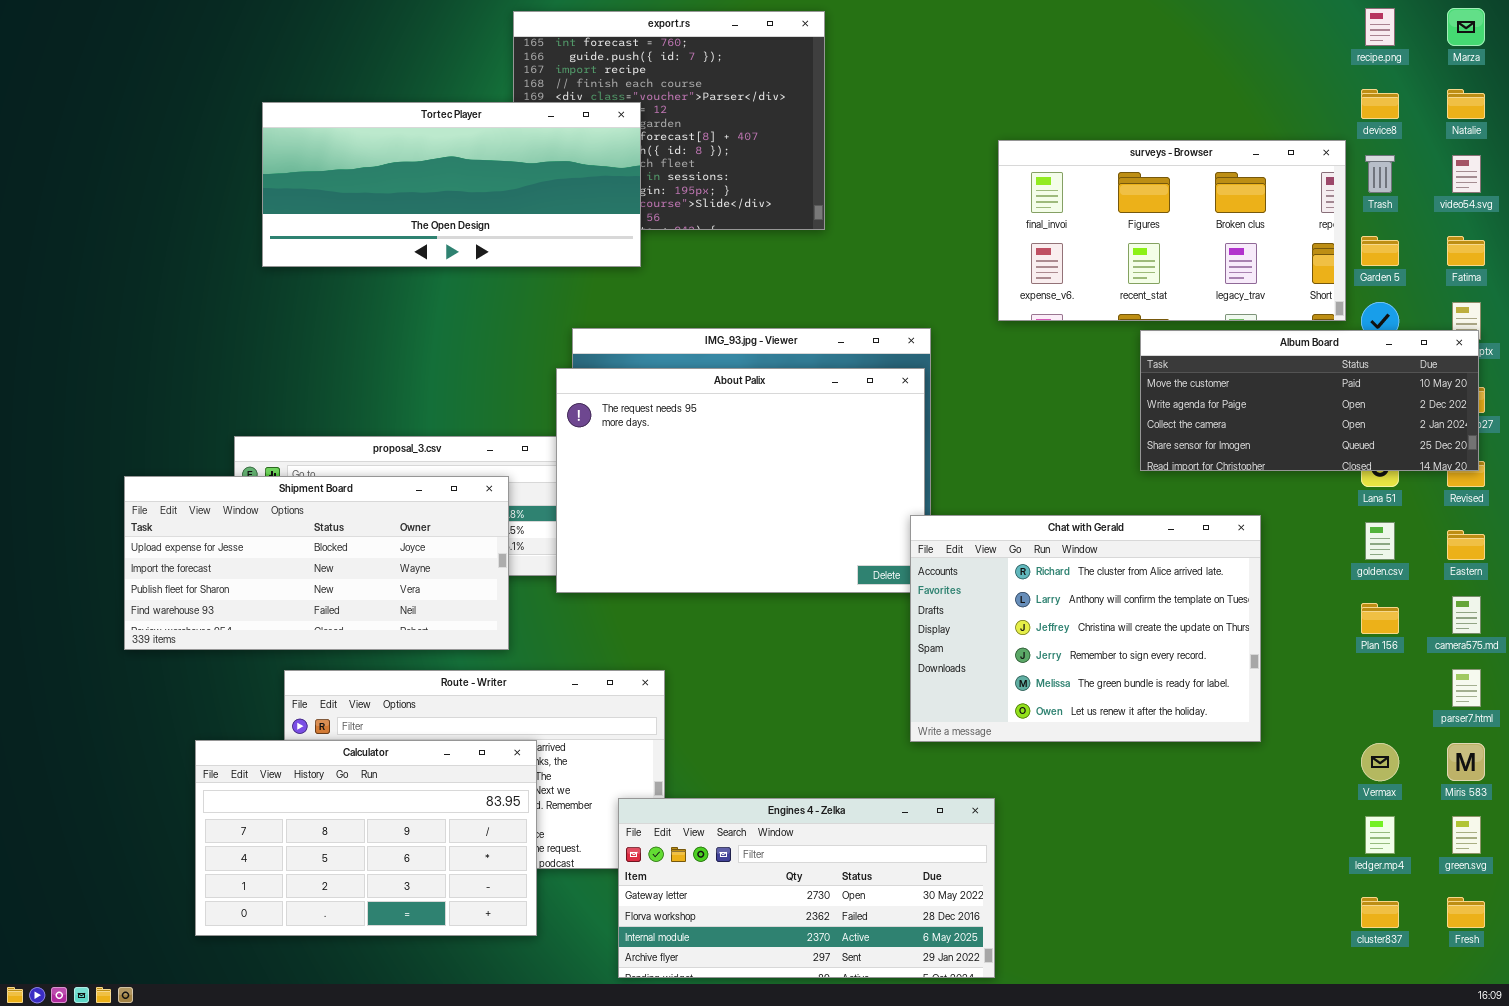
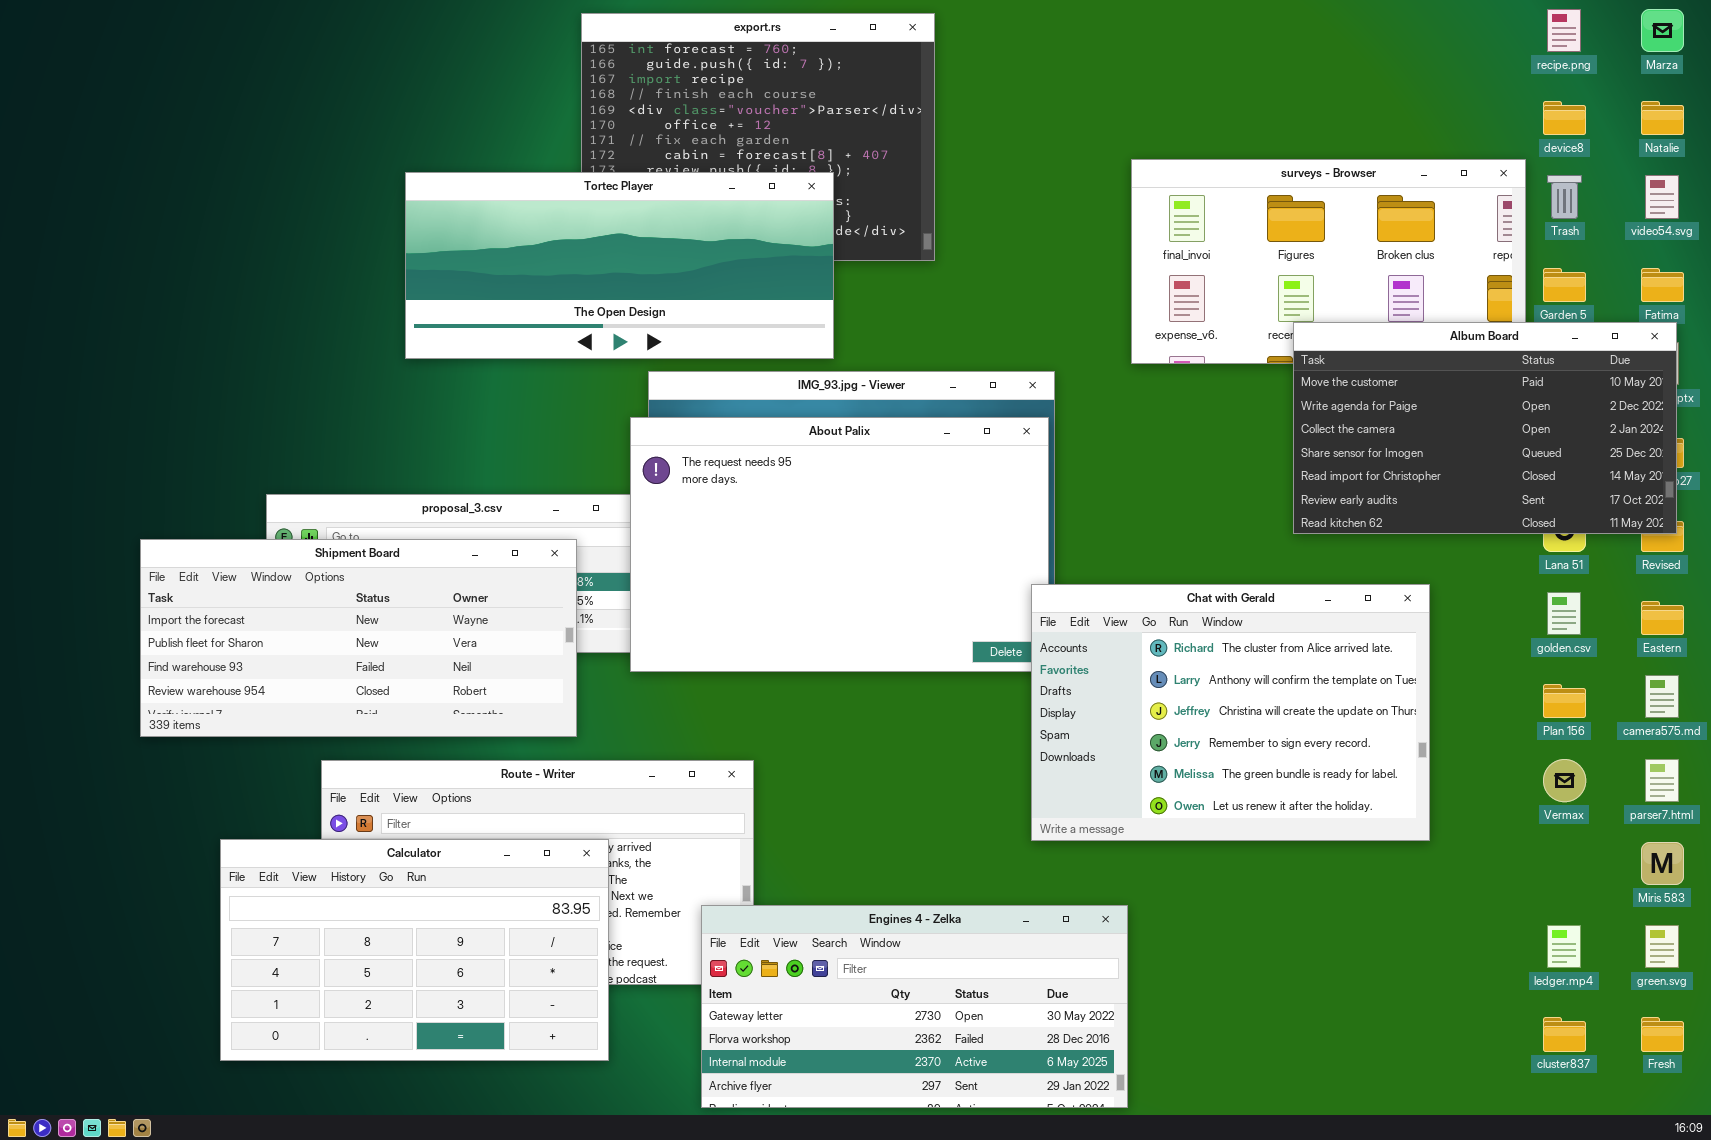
Tortec Player: [262,102,641,267] -> [405,172,834,359], moved
Album Board: [1140,330,1479,471] -> [1293,322,1677,534], resized
Shipment Board: [124,476,509,650] -> [140,539,577,737], scrolled down 1 row
Vermax: [1361,743,1399,781] -> [1543,759,1586,802], moved

